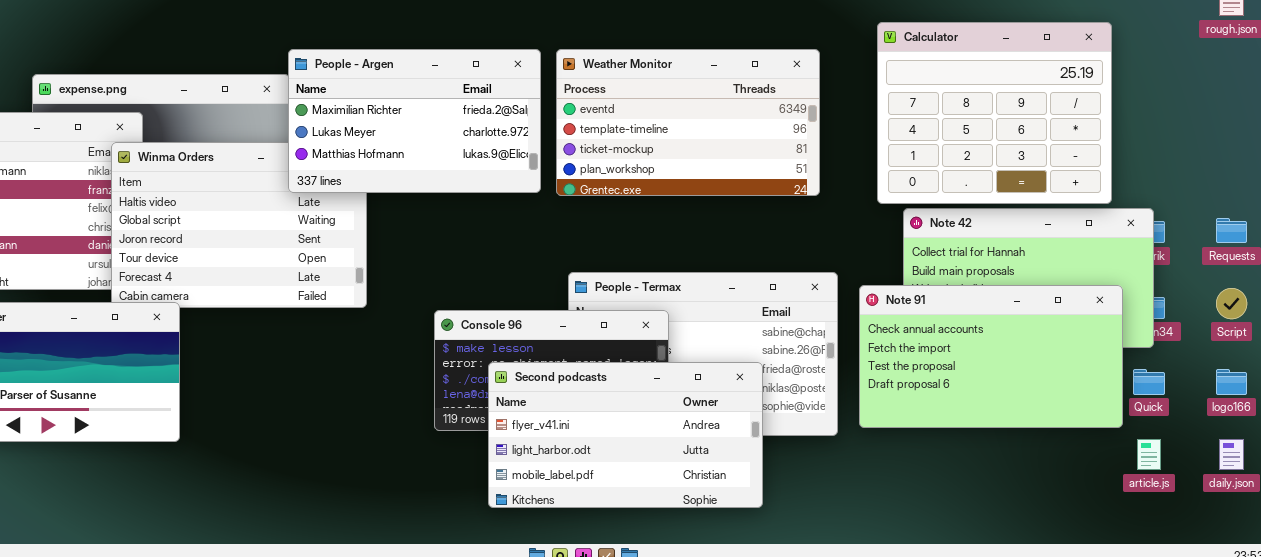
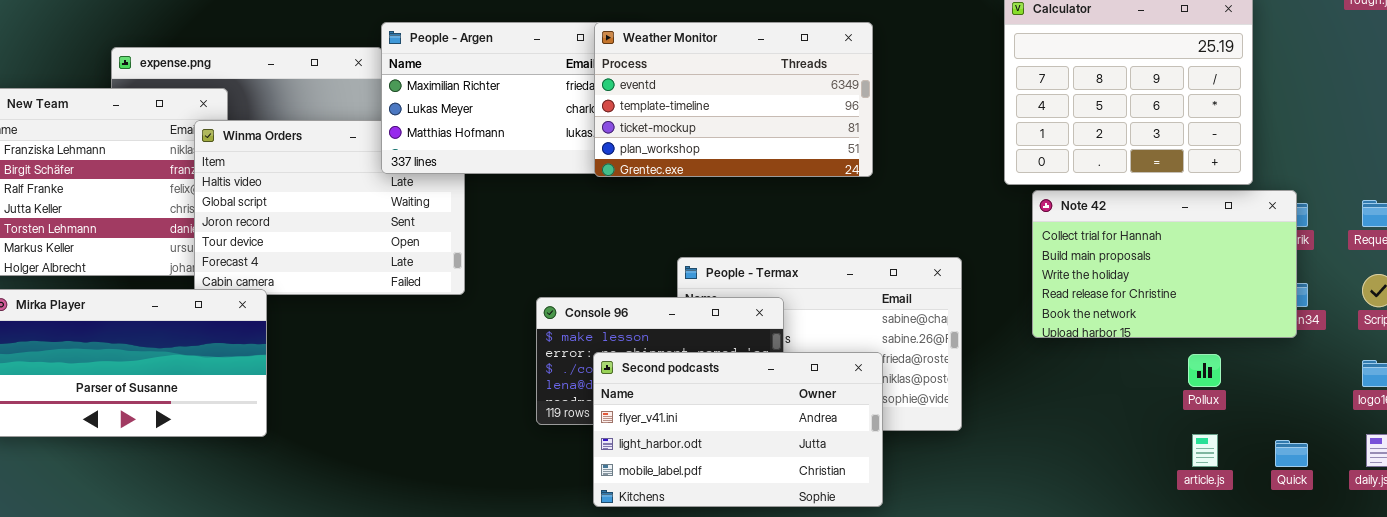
Weather Monitor: [556,49,820,196] -> [594,22,873,177], moved
Note 91: [859,285,1123,428] -> none, closed
Quick: [1133,369,1165,395] -> [1275,440,1308,467], moved
article.js: [1137,439,1161,470] -> [1192,434,1218,467], moved

